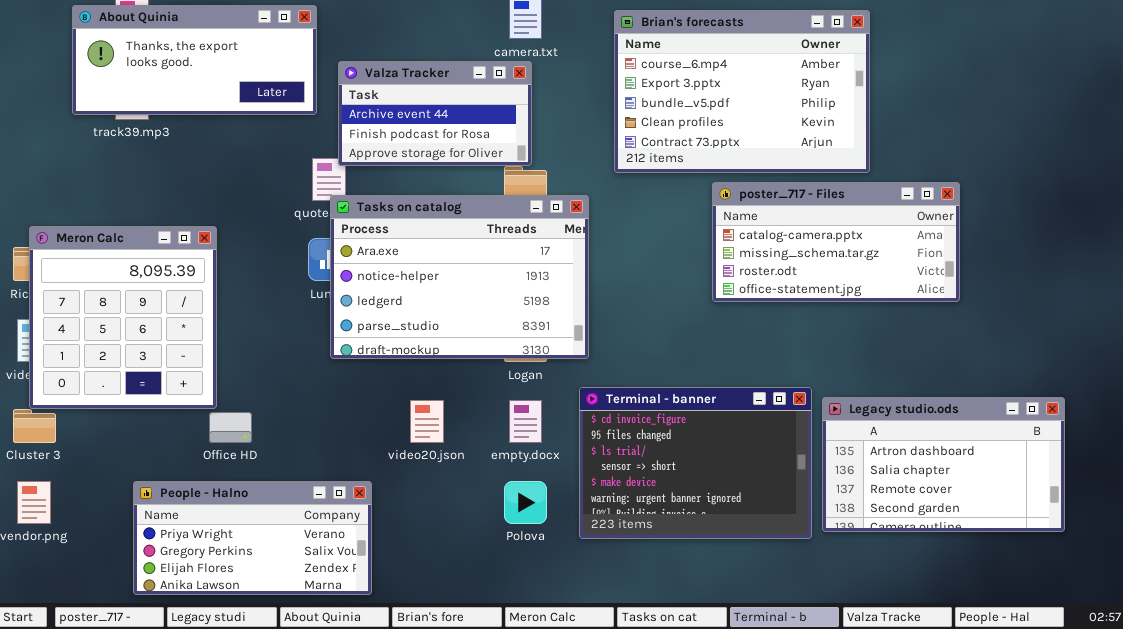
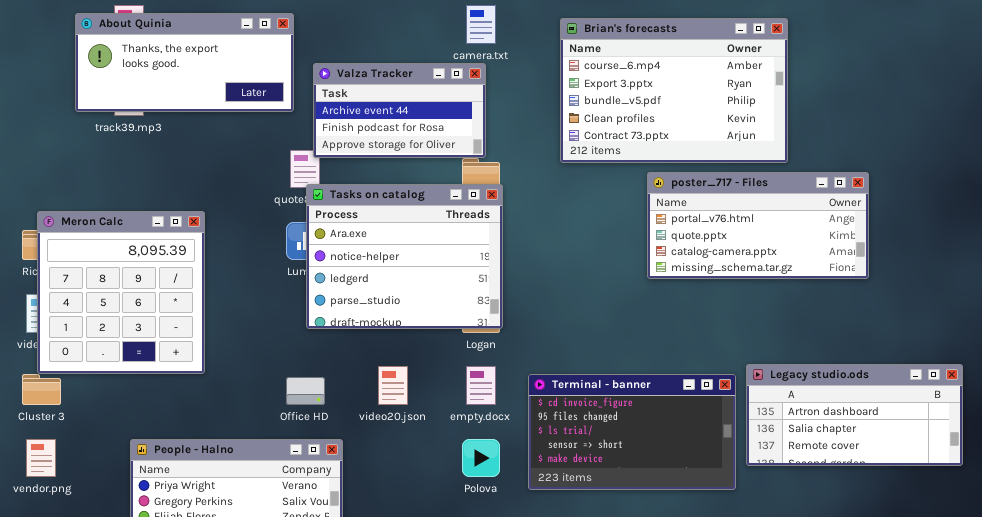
poster_717 - Files: [712,182,960,302] -> [647,172,869,279], scrolled up 2 rows
Tasks on catalog: [330,195,589,359] -> [306,184,503,329], resized
Terminal - banner: [579,387,812,539] -> [528,374,736,490], resized
Legacy studio.ods: [822,397,1065,532] -> [746,364,963,466], resized
Office HD: [209,412,252,443] -> [286,377,325,405], moved

